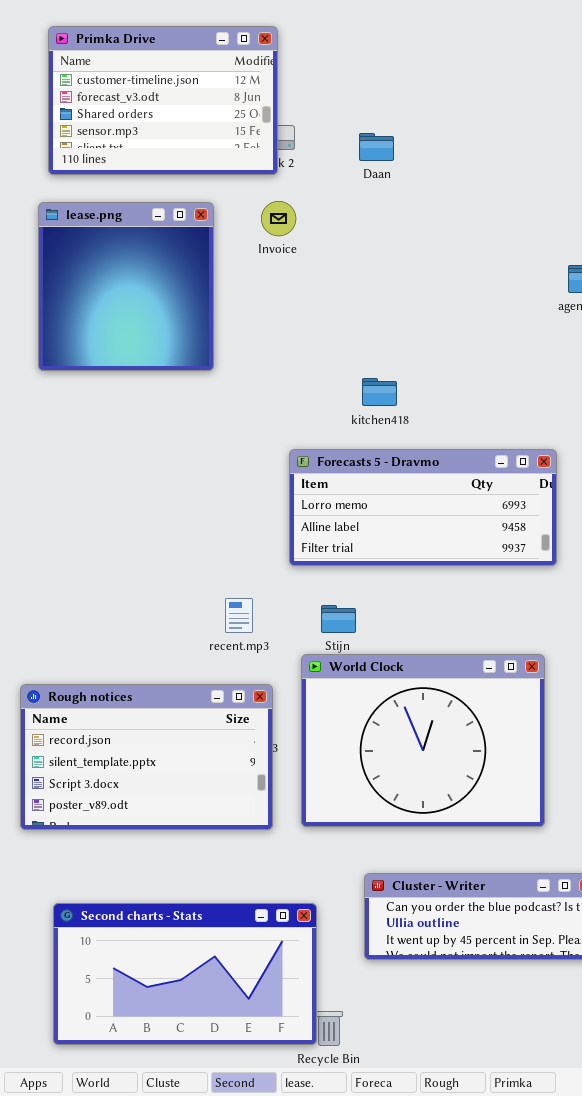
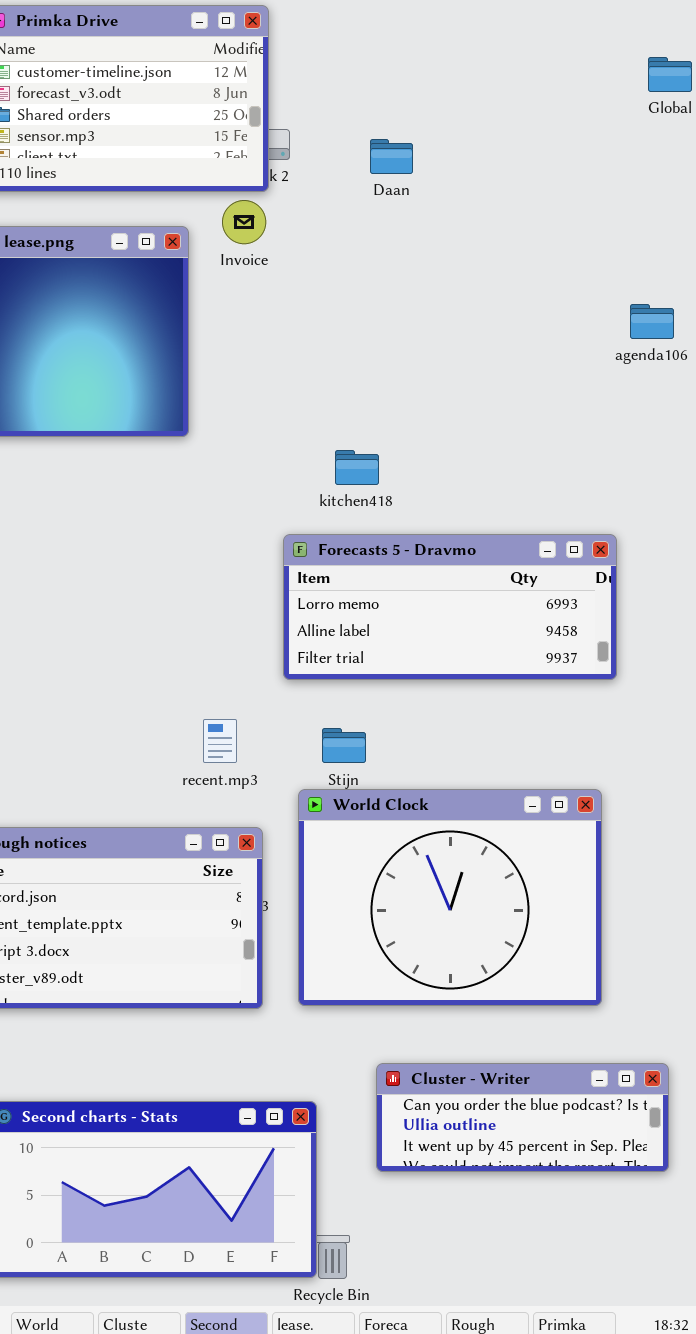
Invoice: [261,201,296,236] -> [222,200,266,244], moved
kitchen418: [362,378,397,406] -> [335,450,379,485], moved

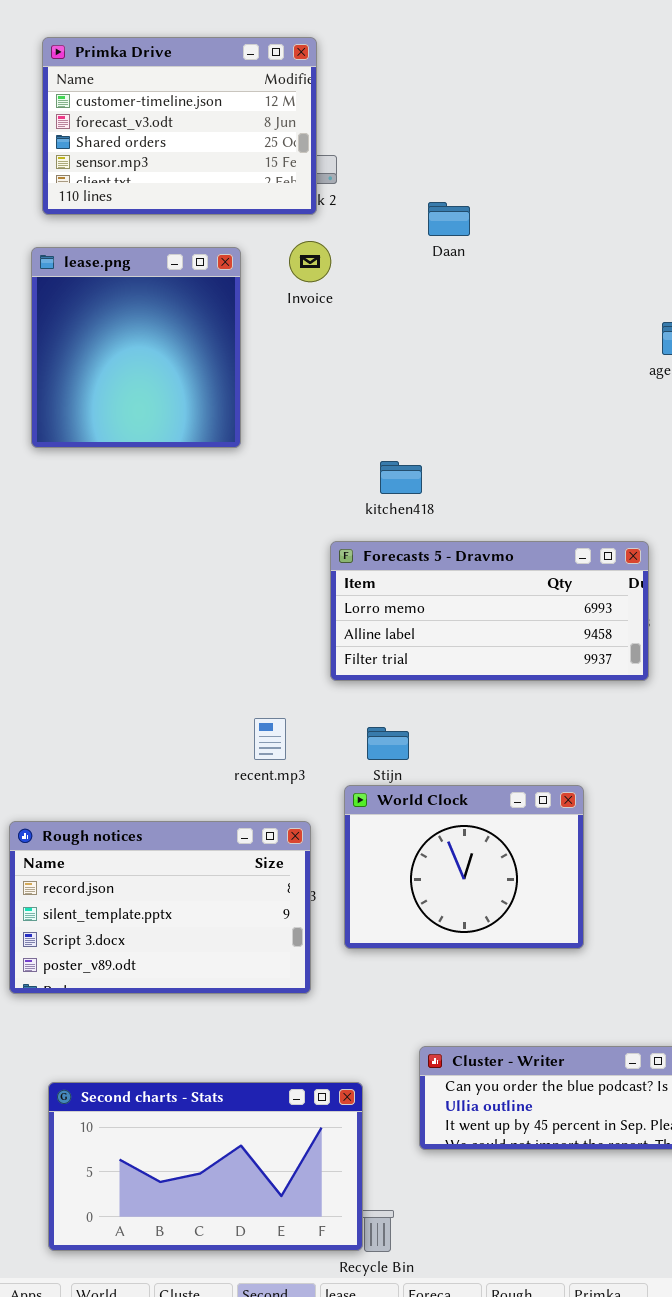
Daan: [370,139,413,174] -> [428,202,470,236], moved
Invoice: [222,200,266,244] -> [289,241,331,282], moved
World Clock: [298,789,602,1006] -> [344,785,584,949], resized

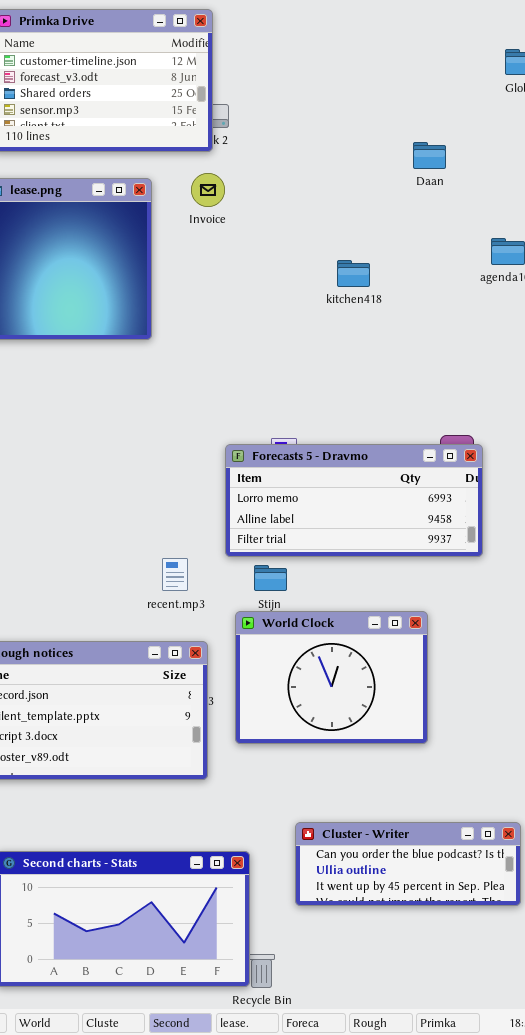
Daan: [428,202,470,236] -> [413,142,446,169], moved
kitchen418: [380,461,422,494] -> [337,260,370,287], moved
Forecasts 5 - Dravmo: [330,541,649,681] -> [225,444,483,557], moved

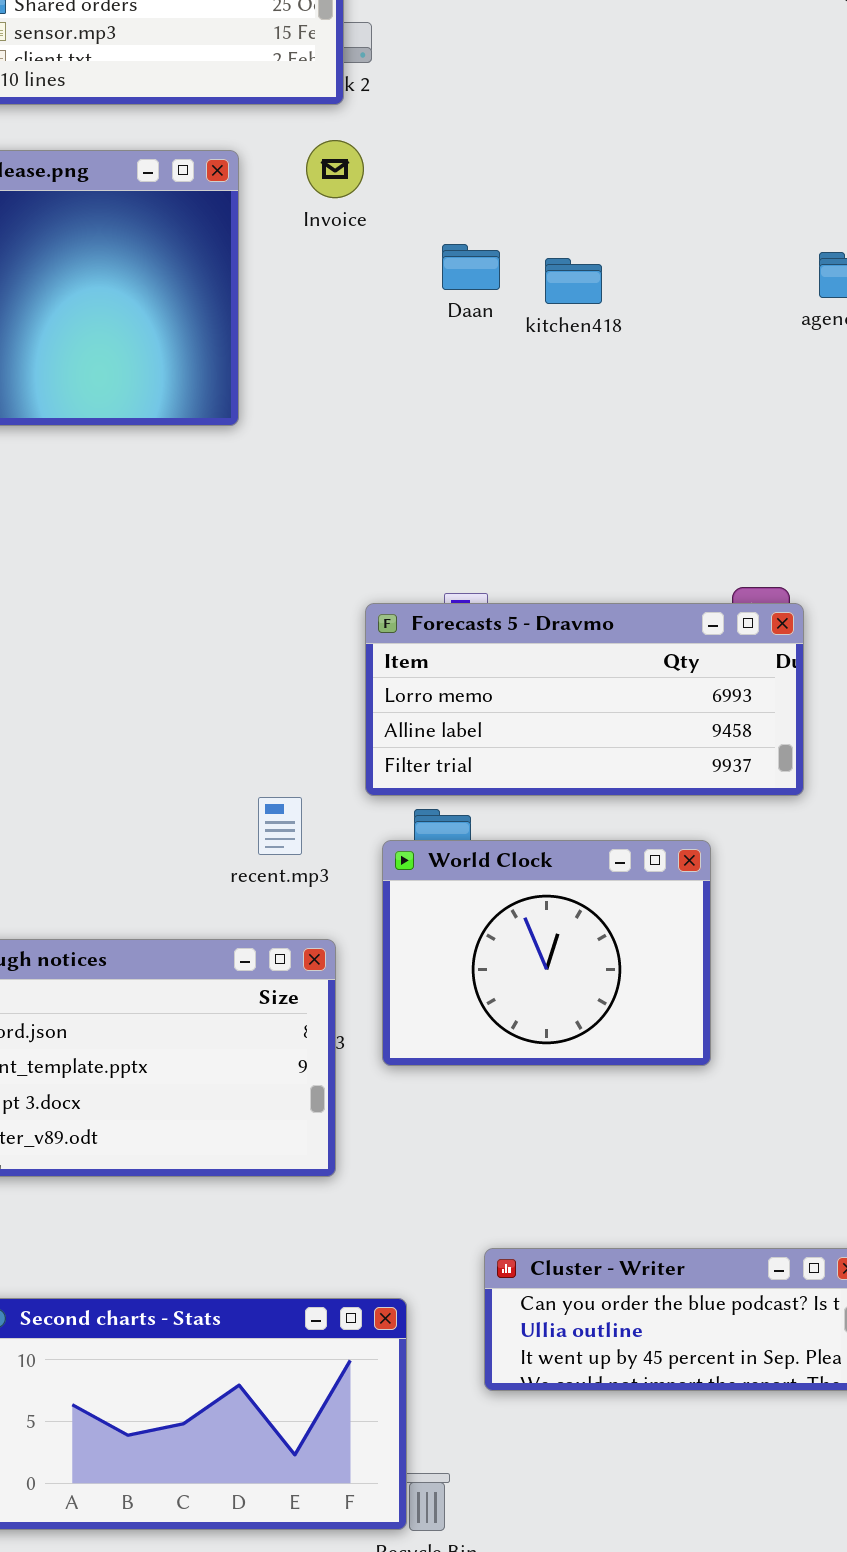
Daan: [413,142,446,169] -> [442,244,500,290], moved
kitchen418: [337,260,370,287] -> [545,258,602,304], moved
World Clock: [235,611,428,744] -> [382,840,711,1066], moved

